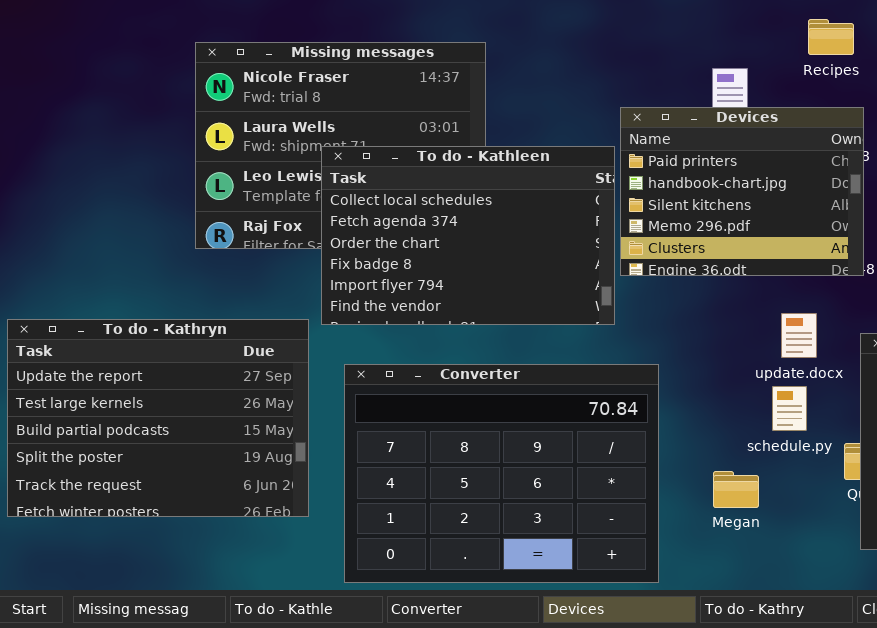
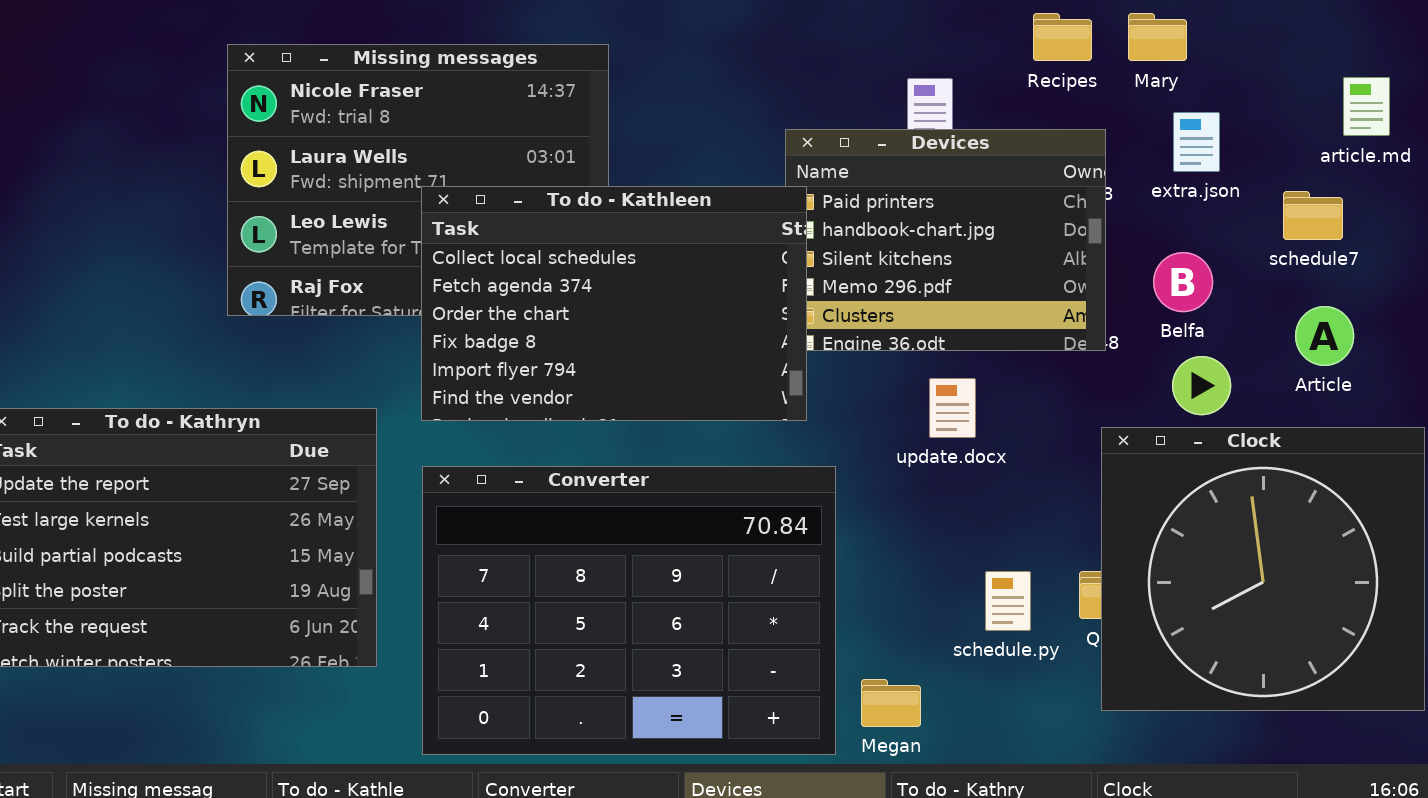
To do - Kathleen: [321,146,615,325] -> [421,186,807,421], moved
update.docx: [781,313,817,358] -> [929,378,976,438], moved
schedule.py: [772,386,807,431] -> [985,571,1031,631], moved
Megan: [713,471,759,508] -> [861,679,921,727], moved

